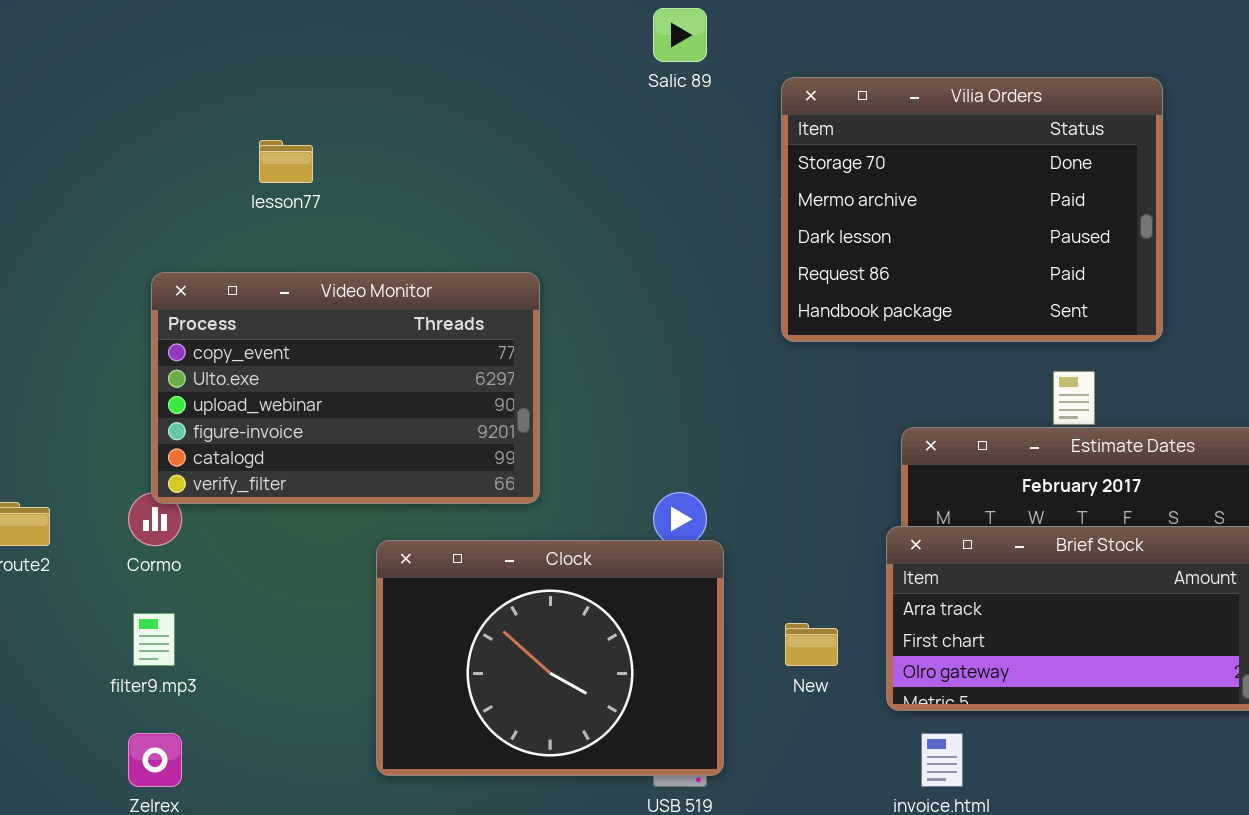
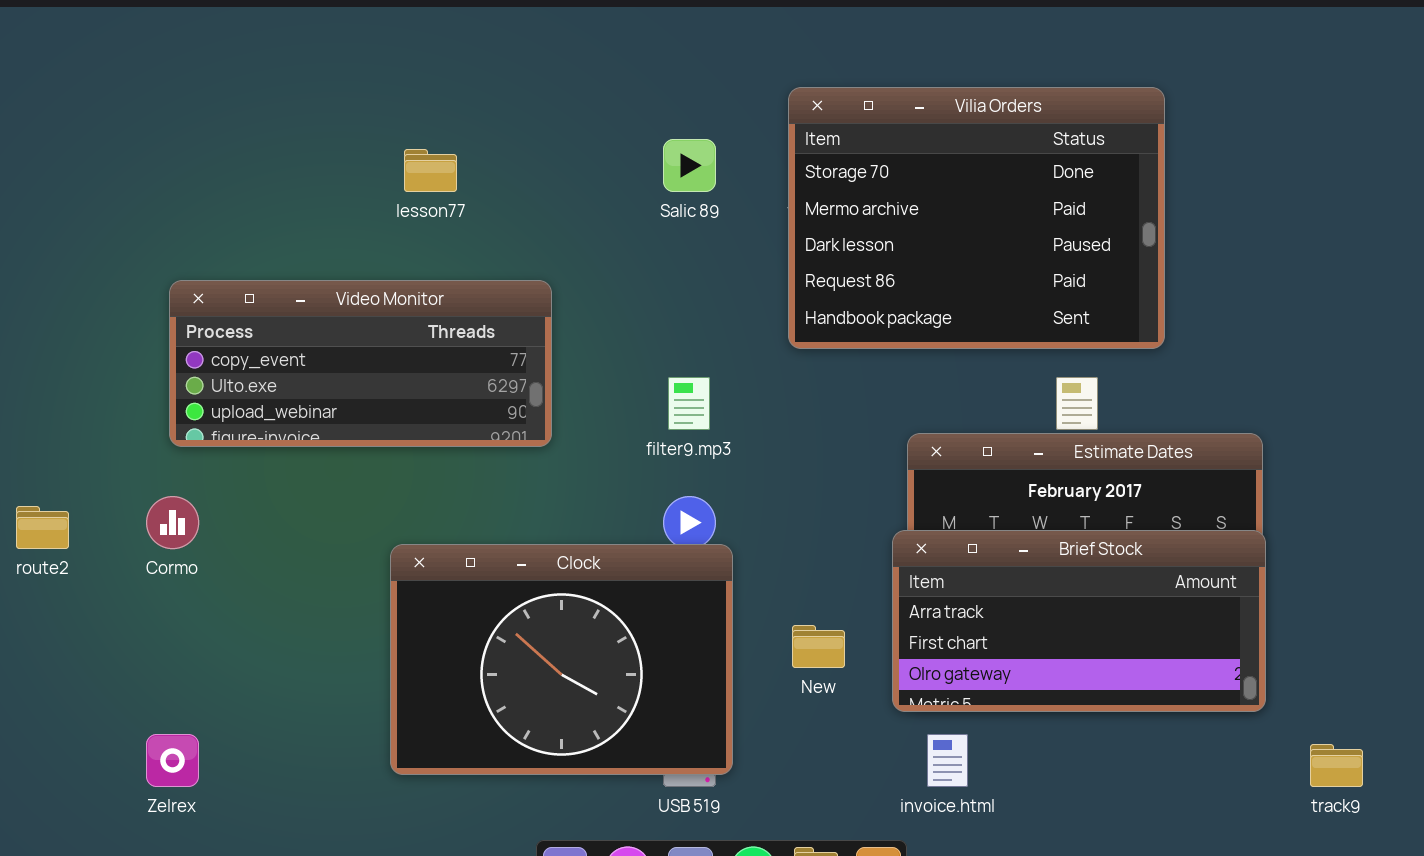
Salic 89: [653,8,707,62] -> [663,139,716,192], moved
lesson77: [259,140,313,183] -> [404,149,457,192], moved
Video Monitor: [151,272,540,504] -> [169,280,552,447], resized
filter9.mp3: [133,613,175,666] -> [668,377,710,430], moved

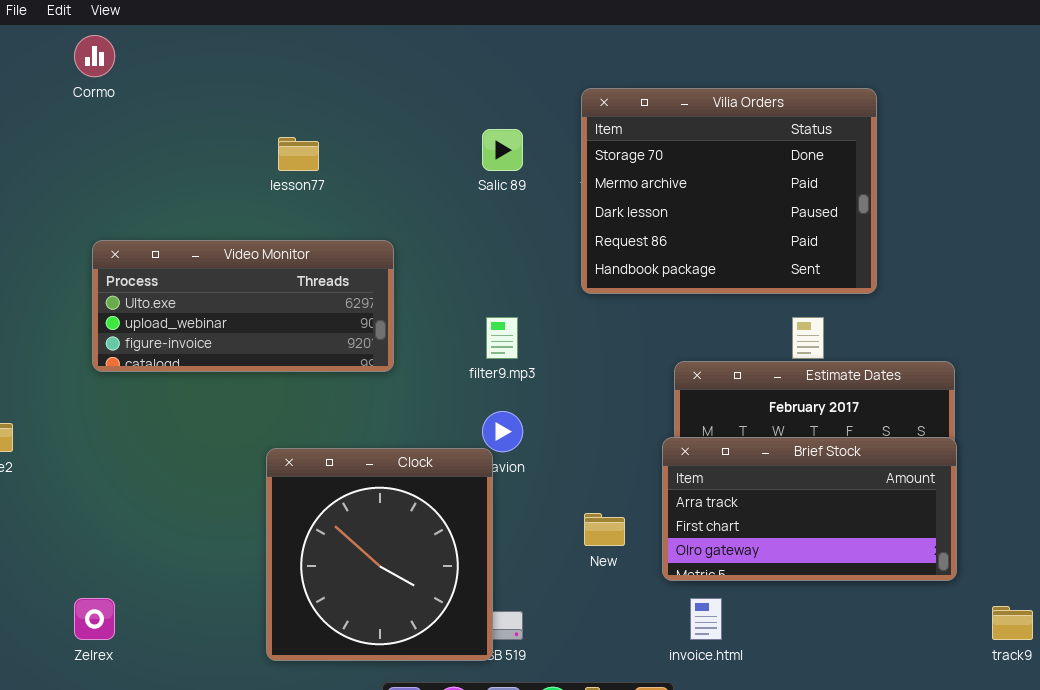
Video Monitor: [169,280,552,447] -> [92,240,394,372], scrolled down 1 row
Cormo: [146,496,199,549] -> [74,35,115,77], moved
Clock: [390,544,733,775] -> [266,448,493,661], resized

